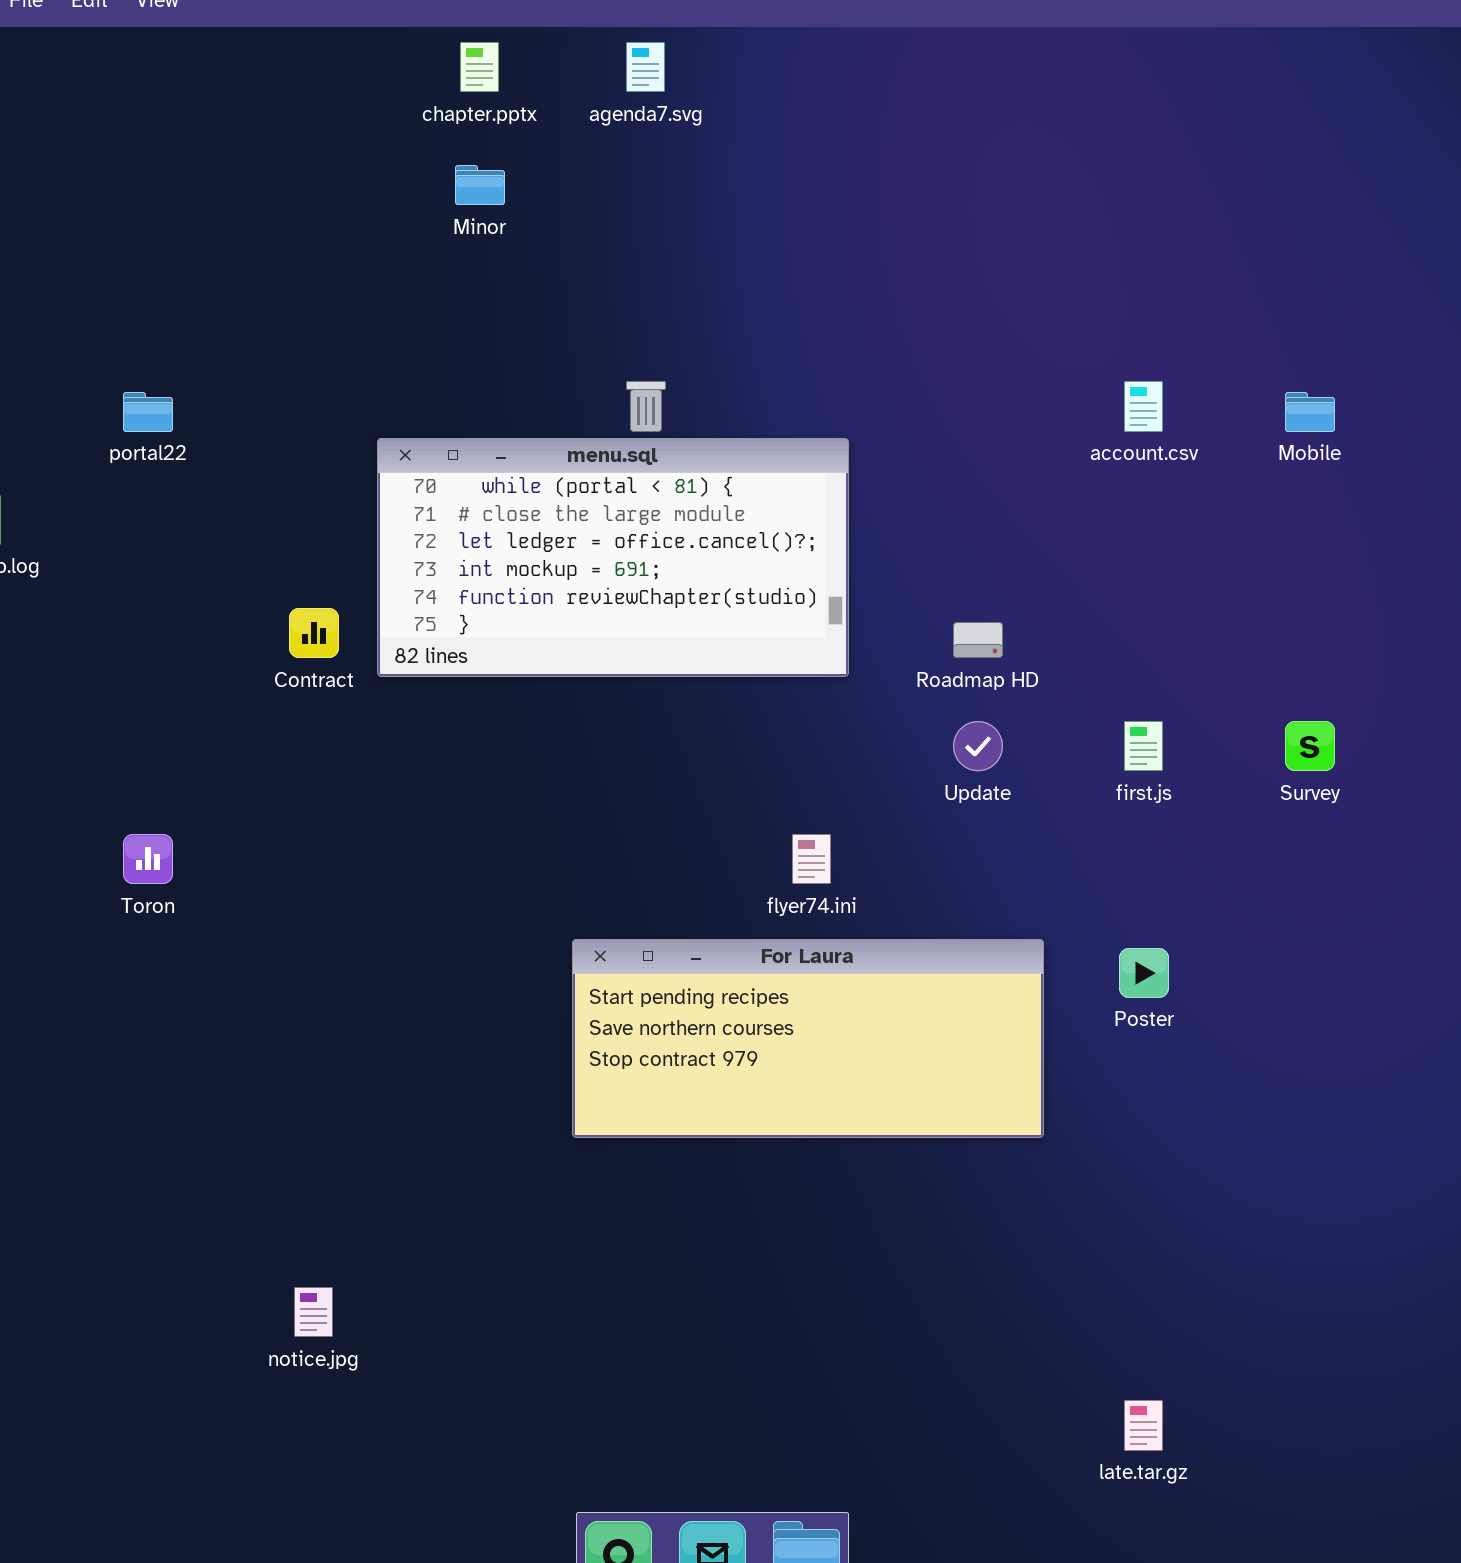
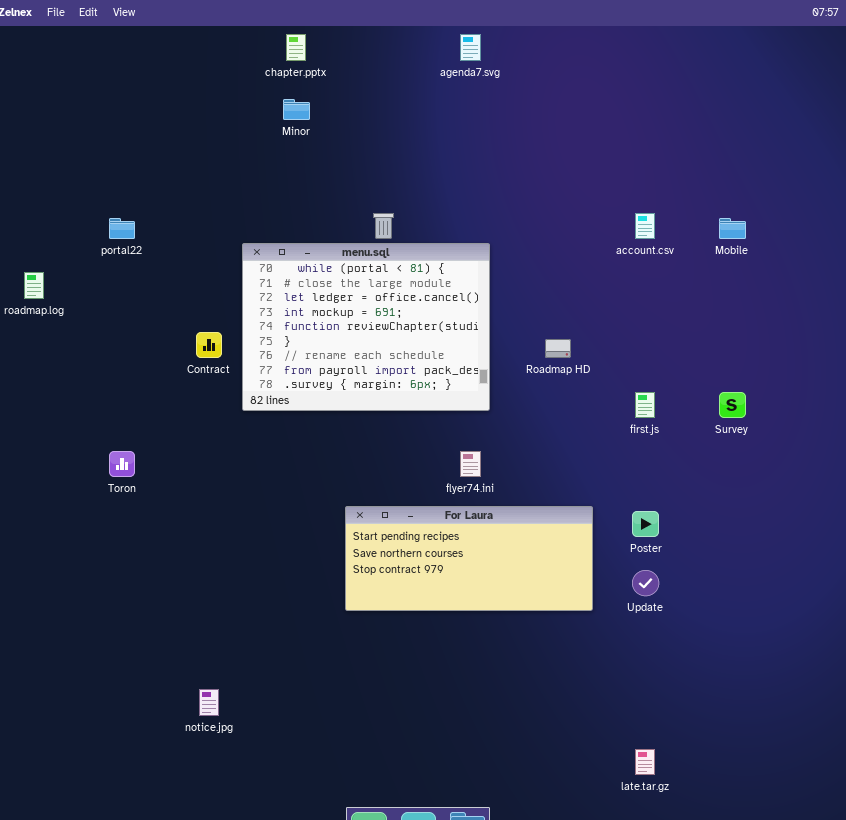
agenda7.svg: [626,42,665,92] -> [460,34,481,61], moved
menu.sql: [377,438,849,677] -> [242,243,490,411], resized
Update: [953,721,1003,771] -> [632,570,659,596], moved

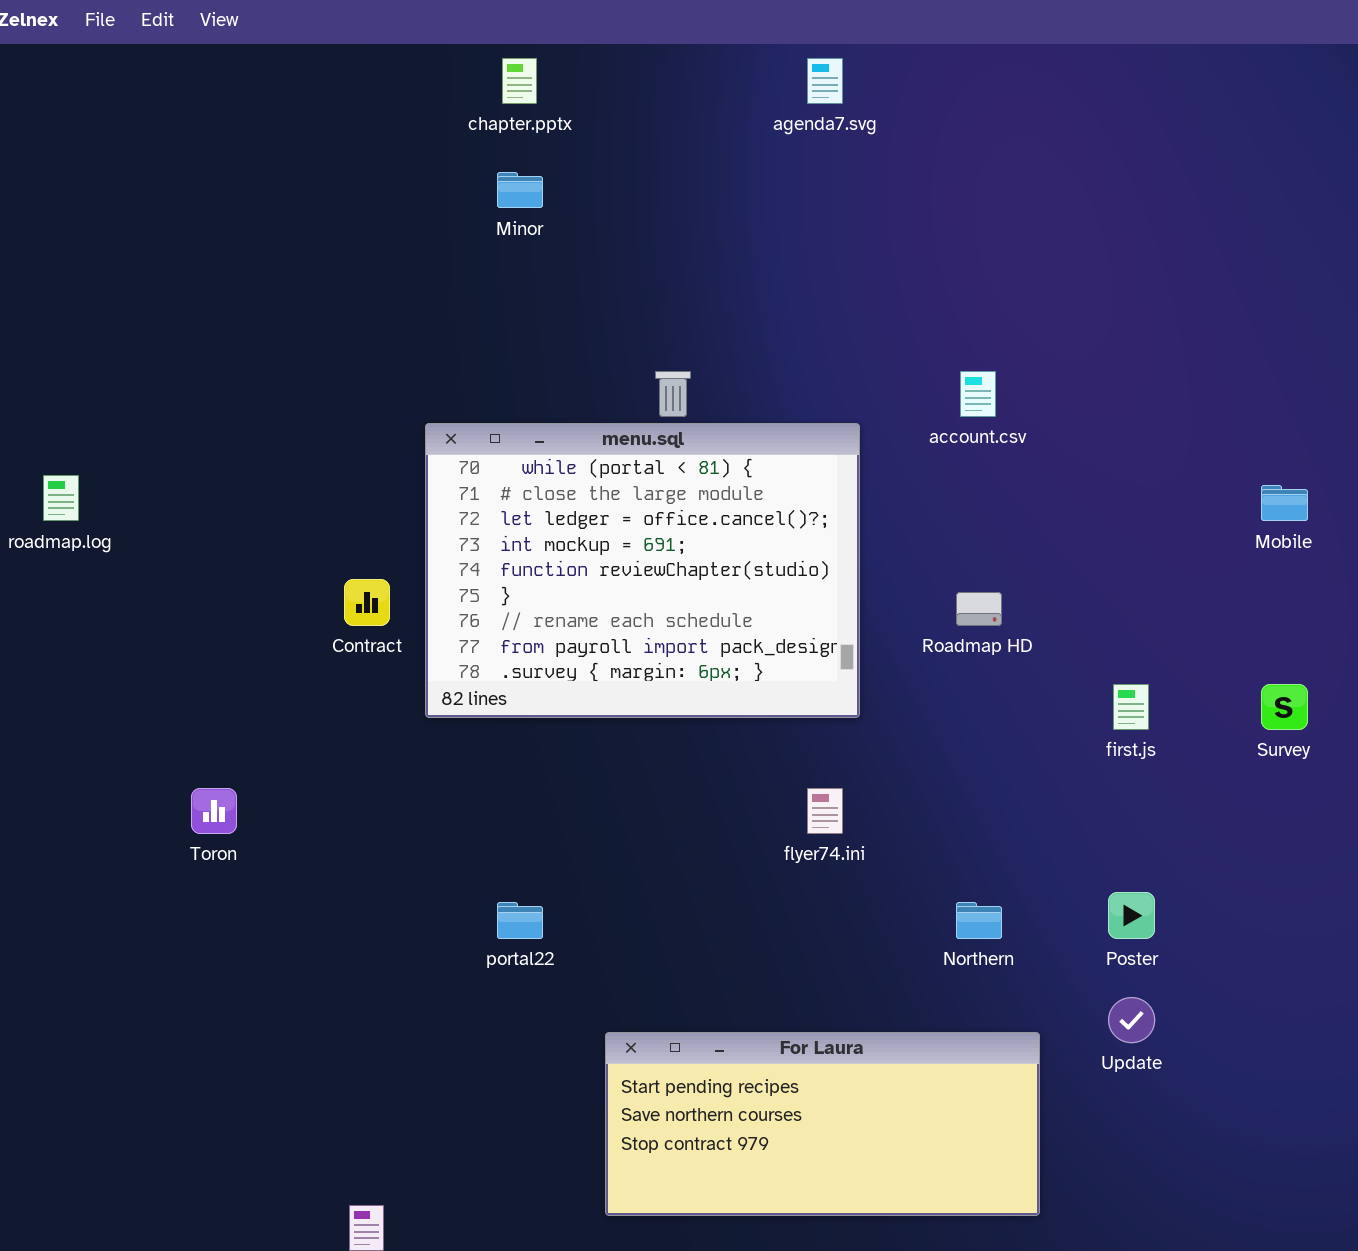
account.csv: [635,213,655,239] -> [960,371,996,417], moved
portal22: [109,218,135,239] -> [497,902,543,939], moved
Mobile: [719,218,746,239] -> [1261,485,1308,521], moved
For Laura: [345,506,593,611] -> [605,1032,1040,1216], moved

